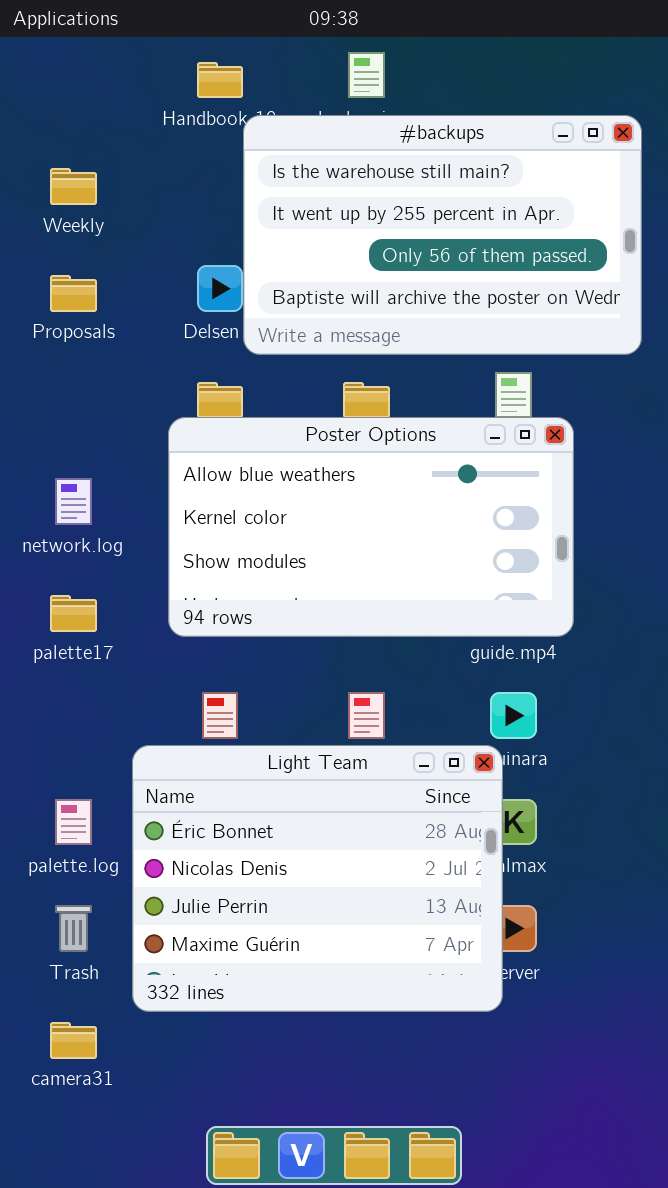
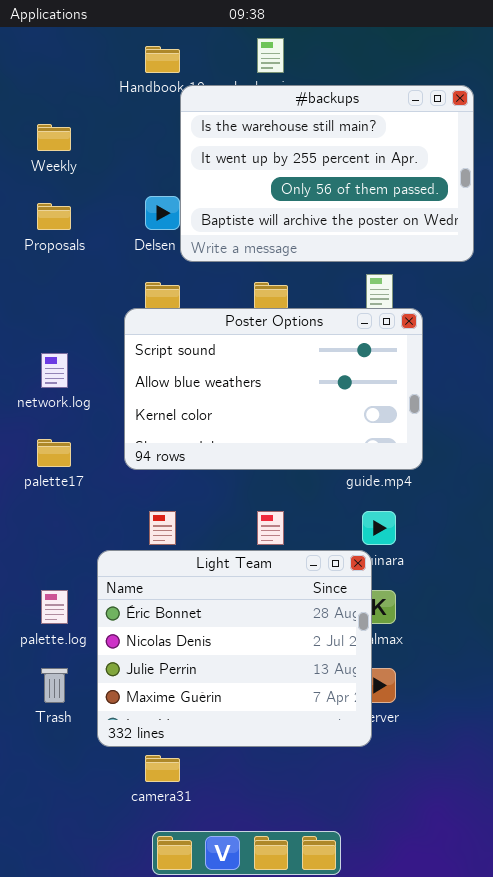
Poster Options: [168,417,574,637] -> [124,308,423,470], scrolled up 1 row
camera31: [50,1022,97,1059] -> [145,755,180,782], moved

